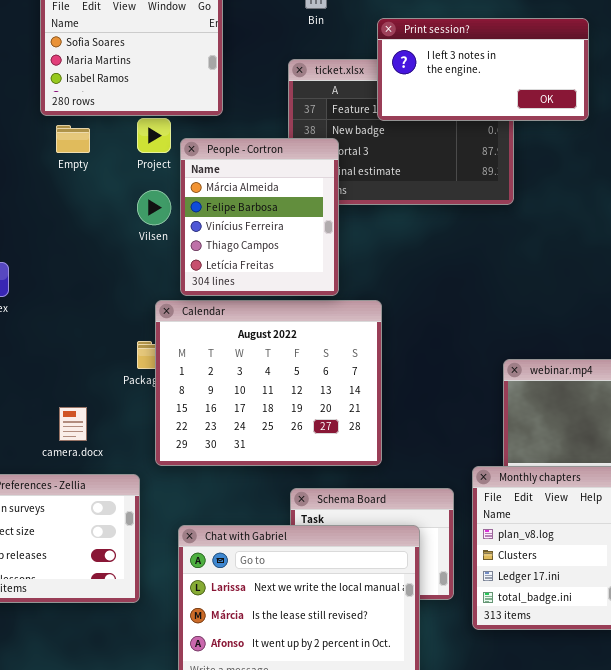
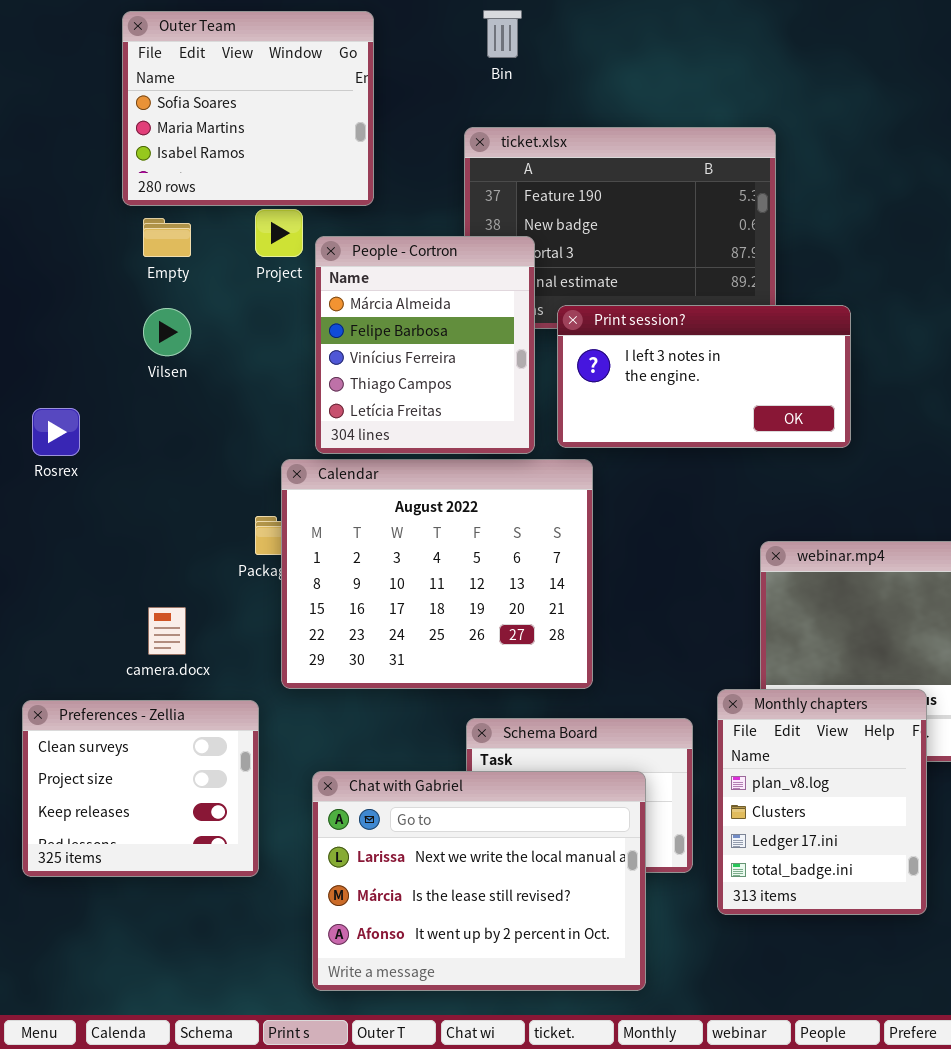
Print session?: [377,18,589,121] -> [557,305,851,448], moved
Vilsen: [137,190,171,225] -> [143,308,191,356], moved

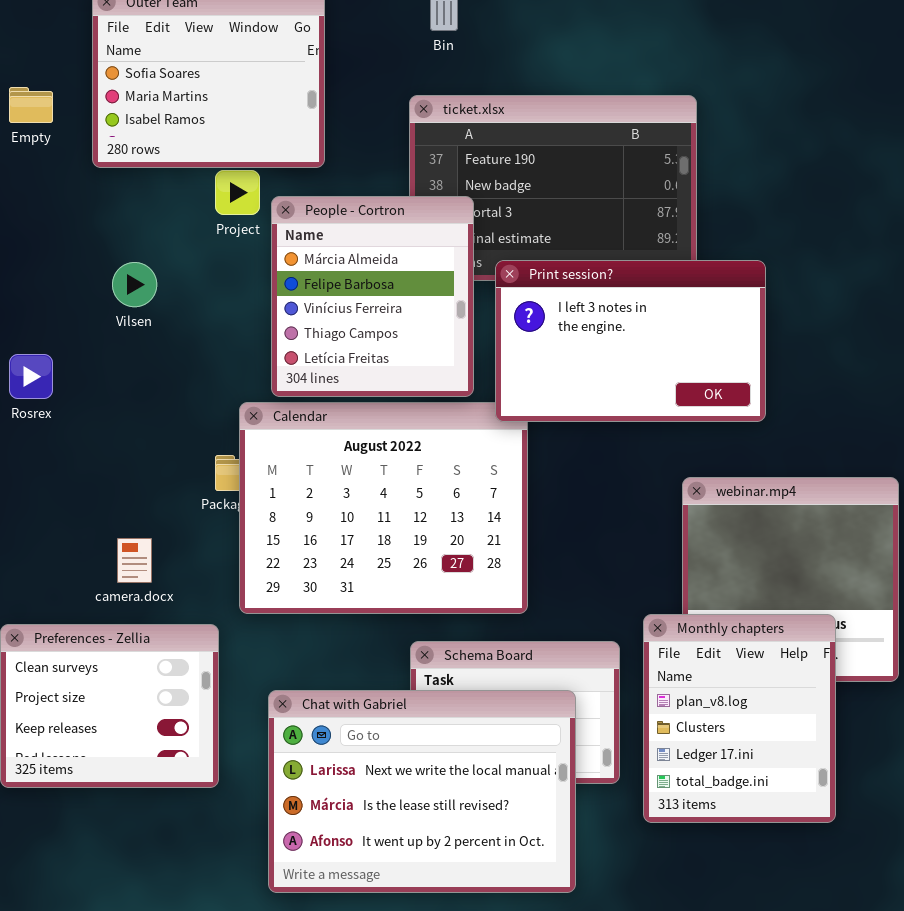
Empty: [143,218,191,257] -> [9,87,53,123], moved
Print session?: [557,305,851,448] -> [495,260,766,422], resized

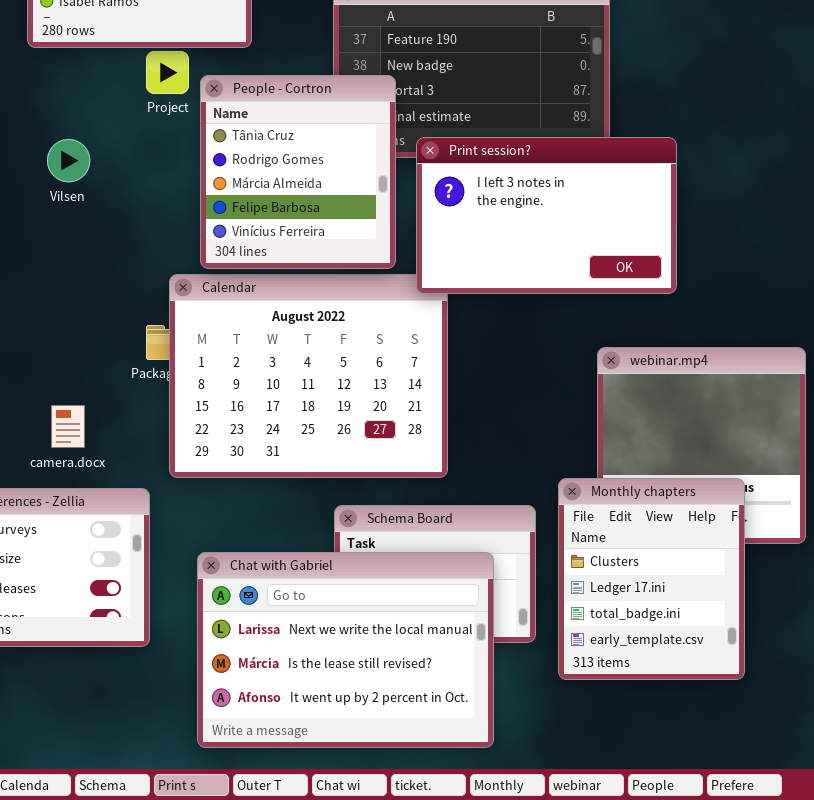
People - Cortron: [271,196,474,397] -> [200,75,396,269], scrolled up 2 rows
Monthly chapters: [643,614,836,823] -> [558,478,745,680], scrolled down 1 row

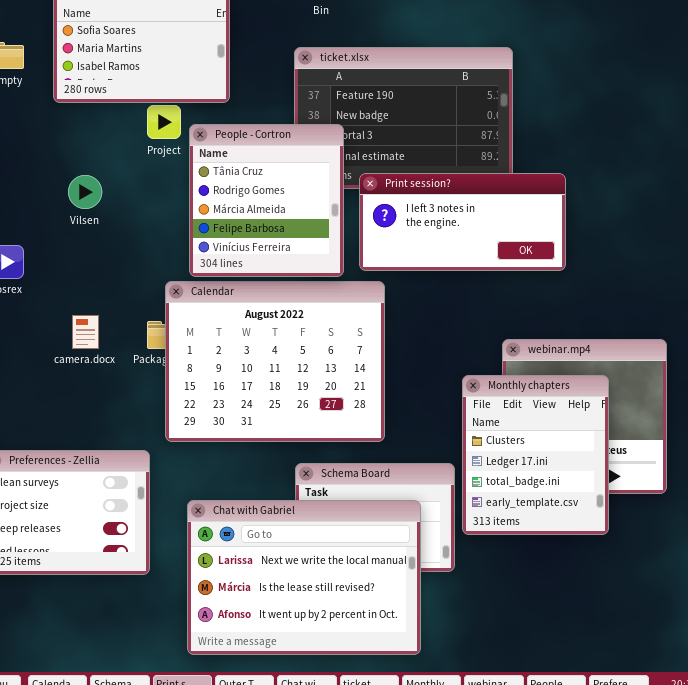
Print session?: [416,137,677,294] -> [359,173,566,271], resized
camera.docx: [51,405,85,448] -> [72,315,99,349], moved
Monthly chapters: [558,478,745,680] -> [462,375,609,535], moved

